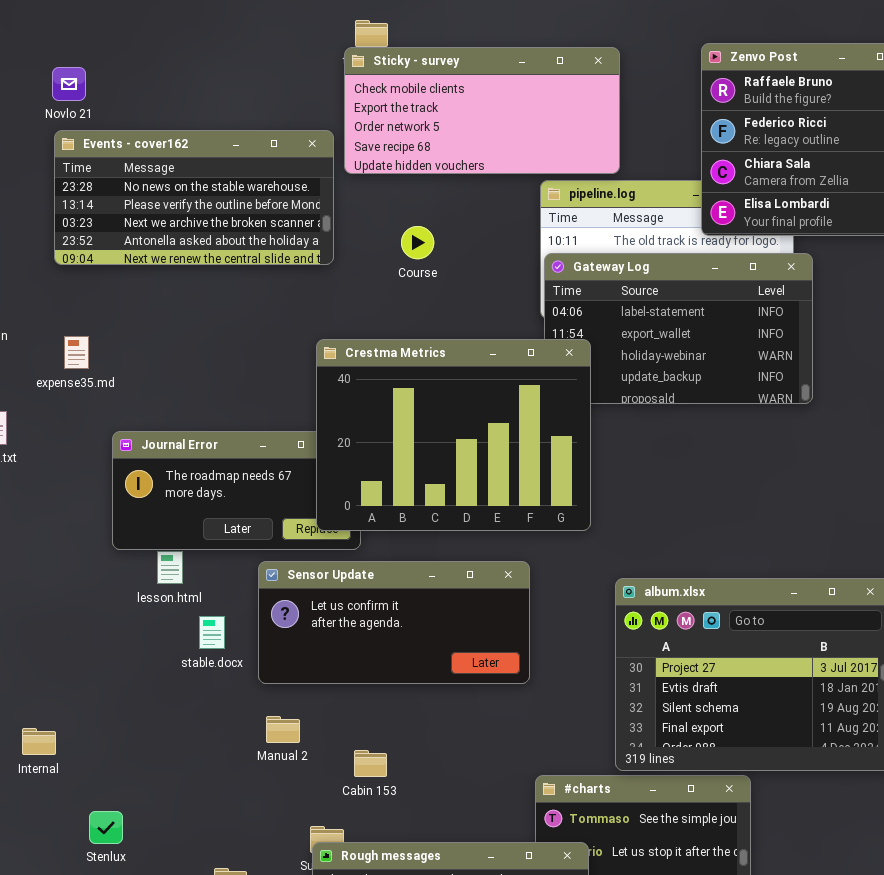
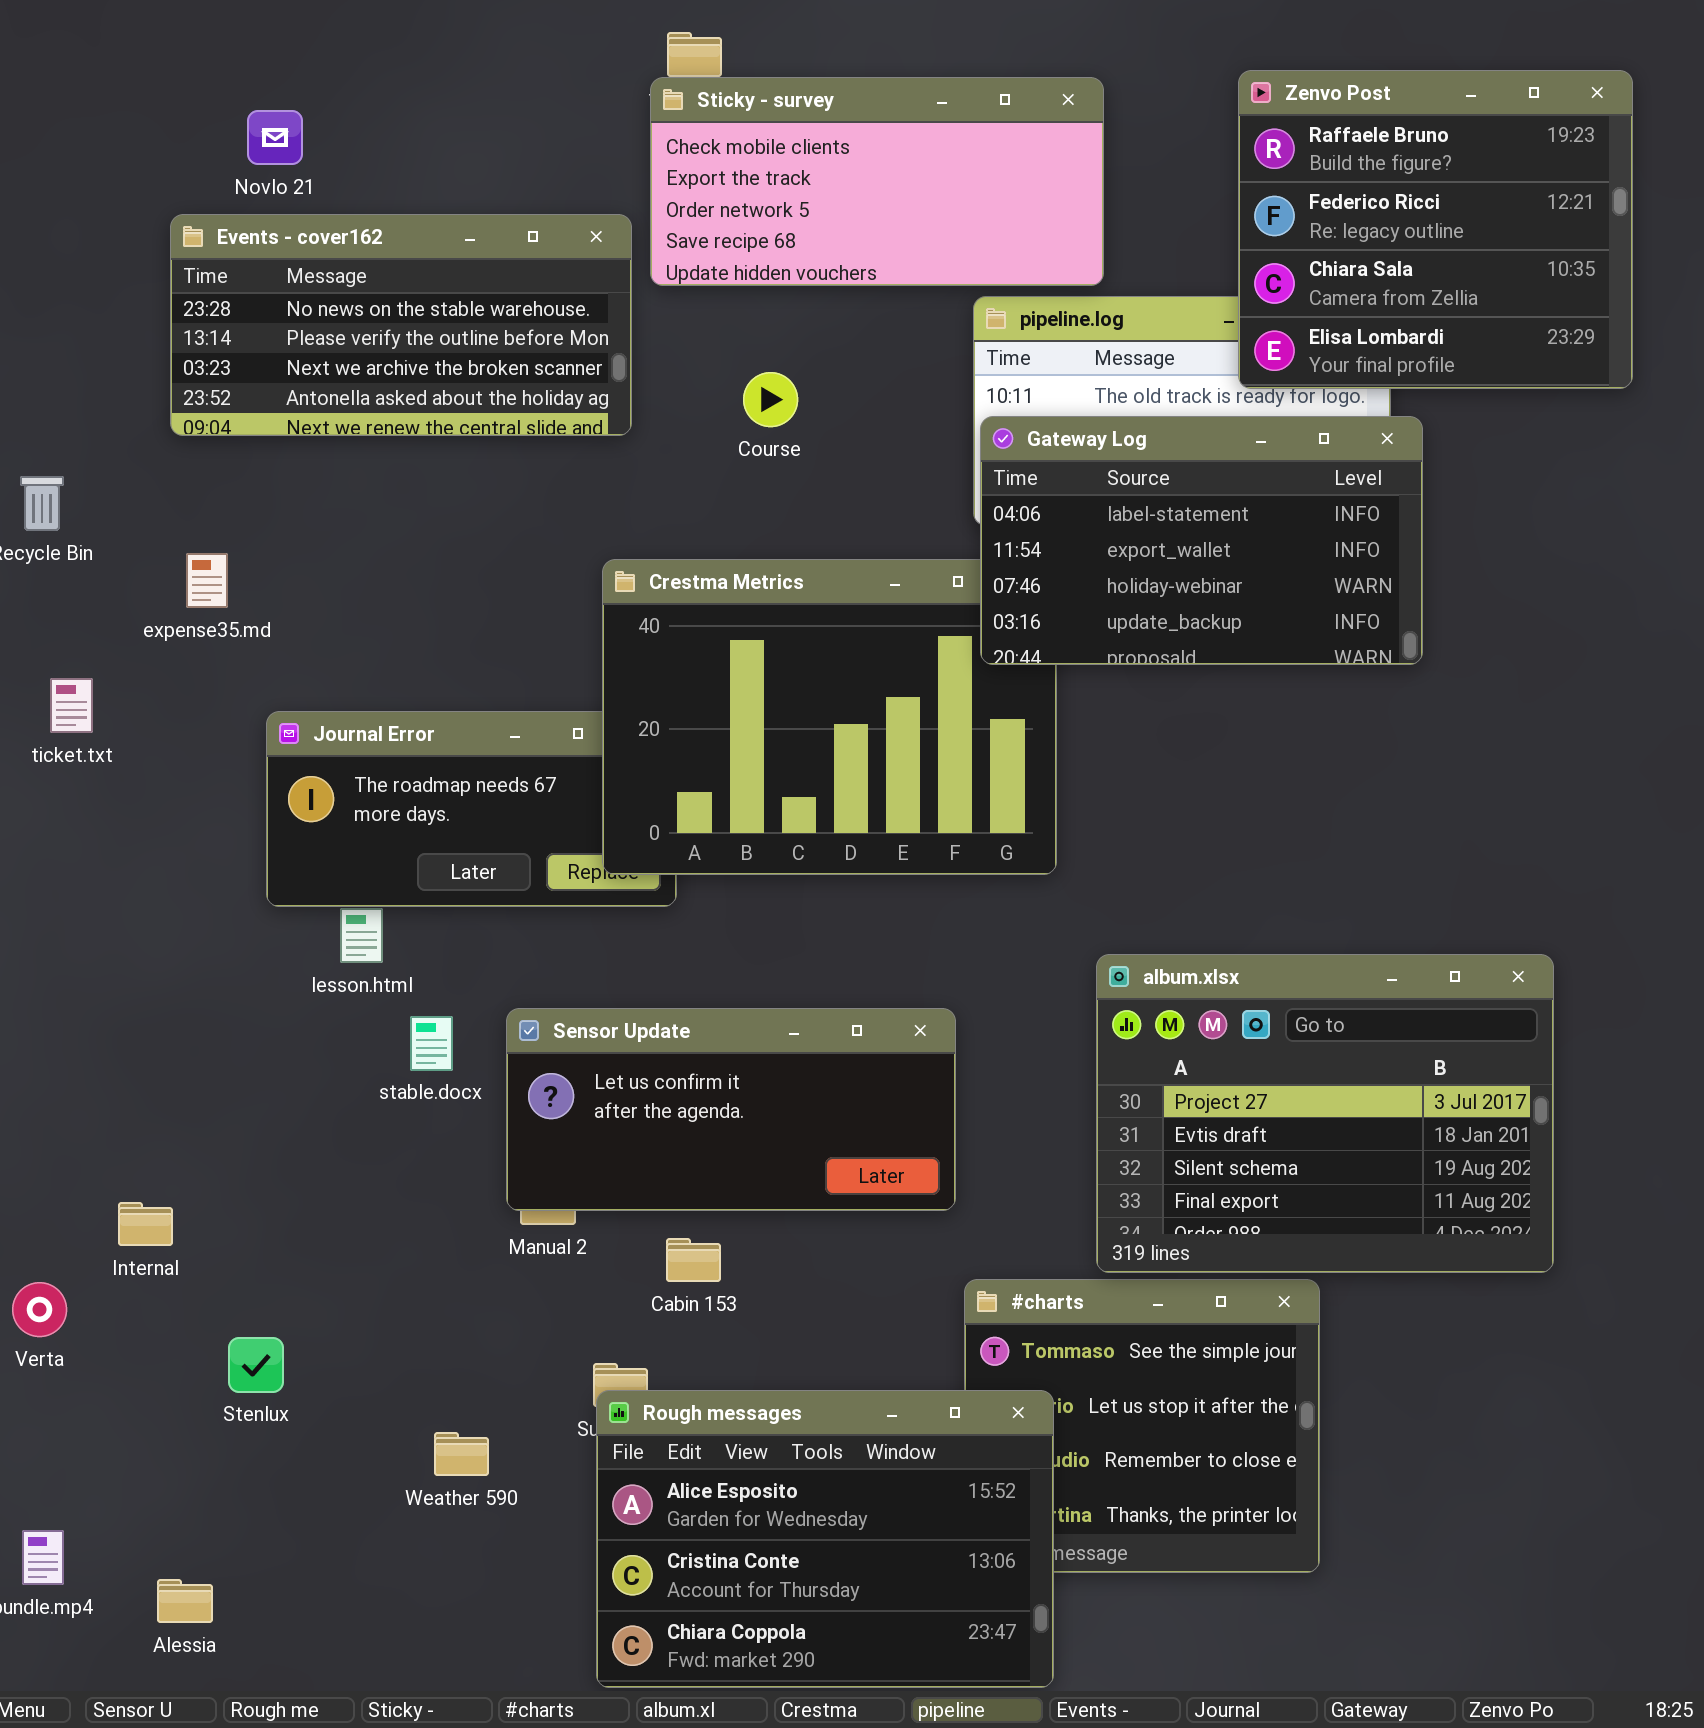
Novlo 21: [52,67,86,101] -> [247,110,303,165], moved
Gateway Log: [544,253,813,404] -> [980,416,1423,665], raised
Sensor Update: [258,561,530,684] -> [506,1008,956,1211], moved

